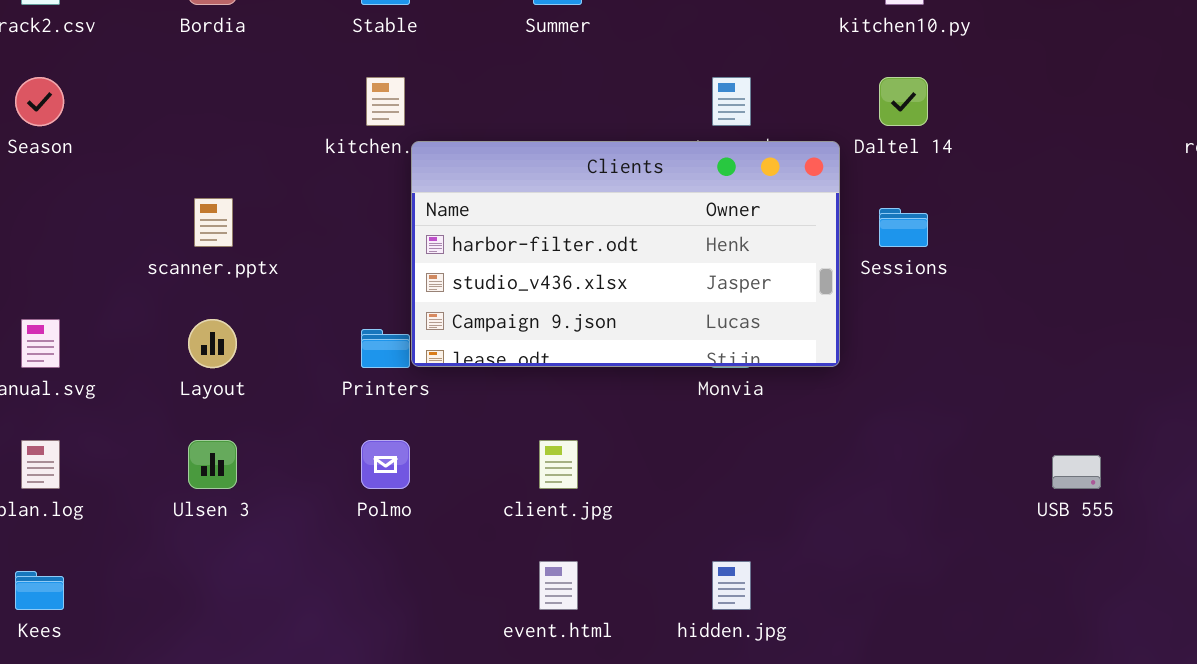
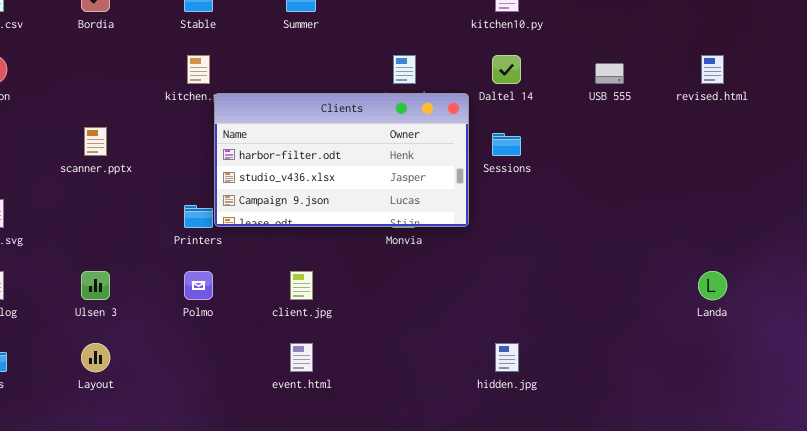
Layout: [188,319,237,368] -> [81,343,110,372], moved
USB 555: [1052,455,1101,489] -> [595,63,624,84], moved
hidden.jpg: [712,561,751,610] -> [495,343,519,372], moved

